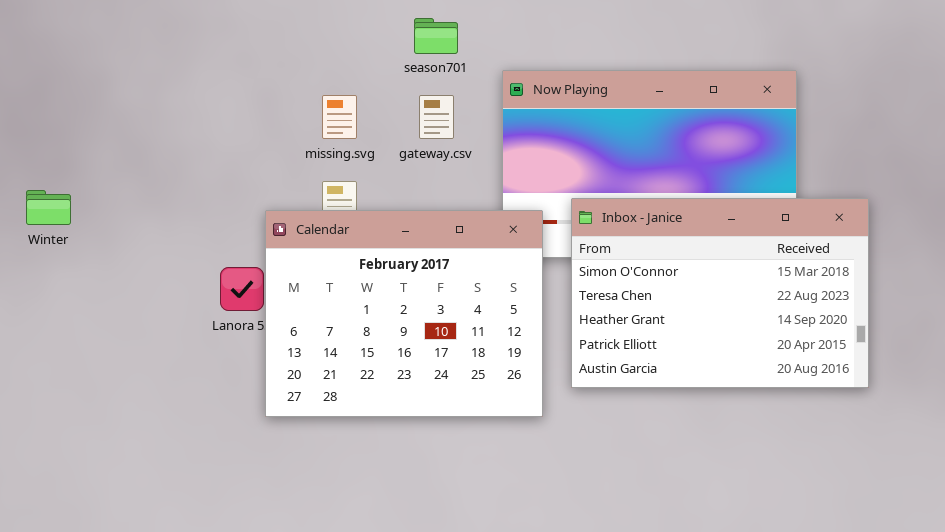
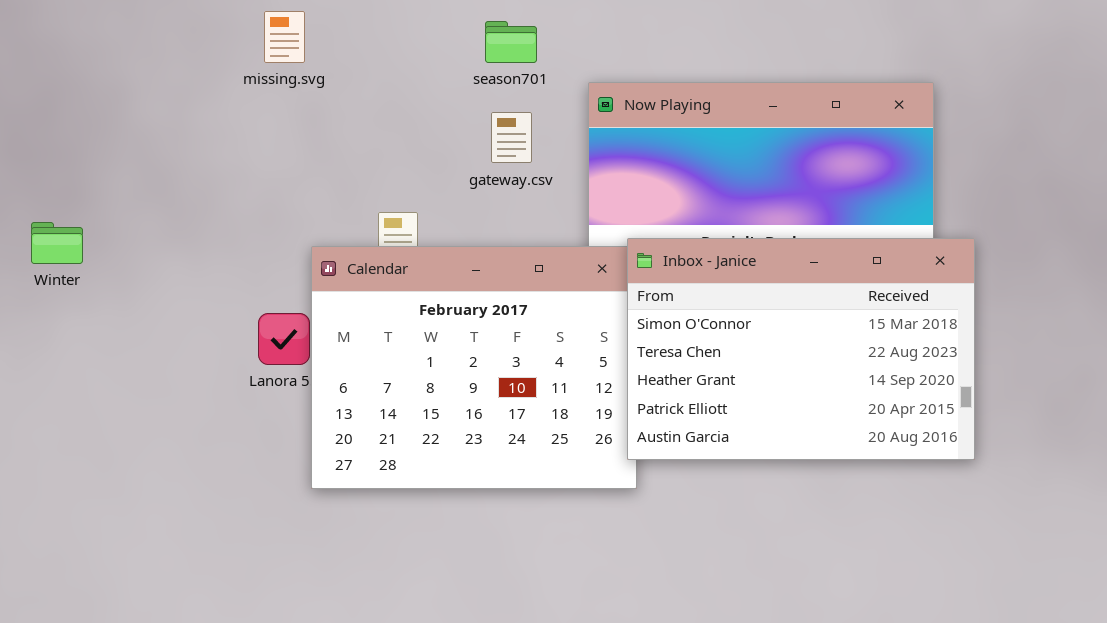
missing.svg: [322,95,357,139] -> [264,11,305,63], moved
Inbox - Janice: [571,198,869,388] -> [627,238,975,460], moved

